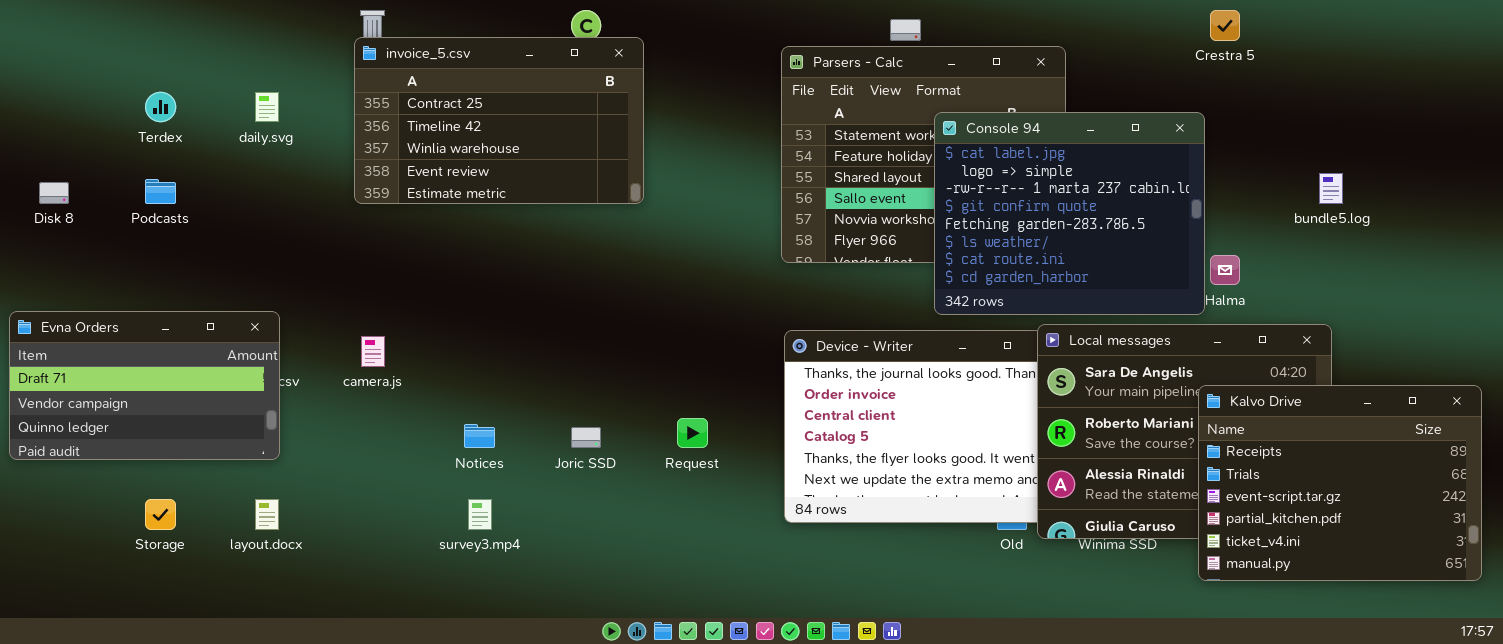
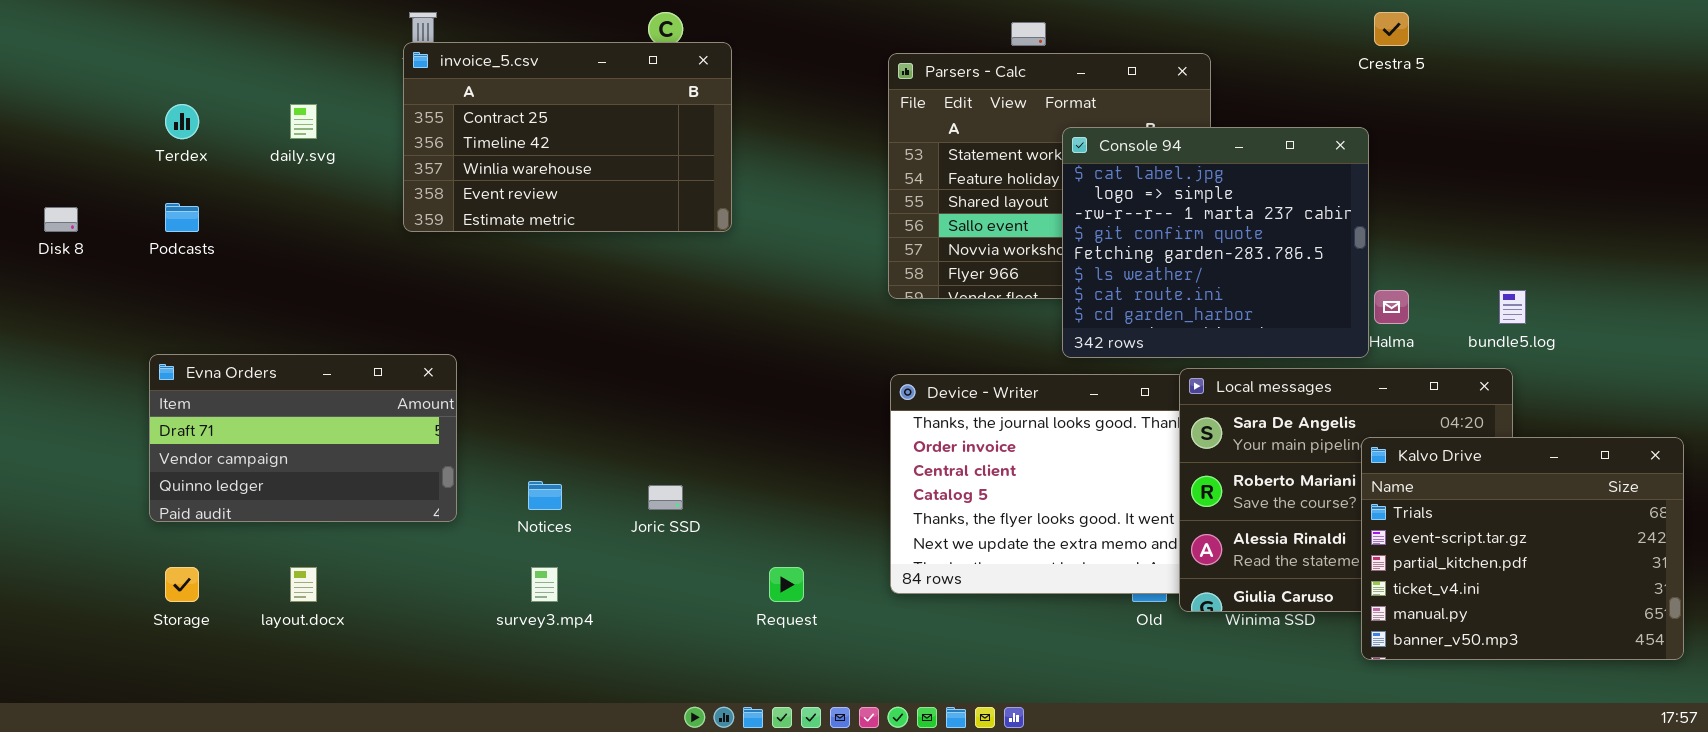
bundle5.log: [1319,173,1343,204] -> [1499,290,1526,324], moved
Evna Orders: [9,311,280,460] -> [149,354,457,522], moved
Kalvo Drive: [1198,385,1482,581] -> [1361,437,1684,660], scrolled down 1 row
Request: [677,418,708,448] -> [769,567,804,602], moved

